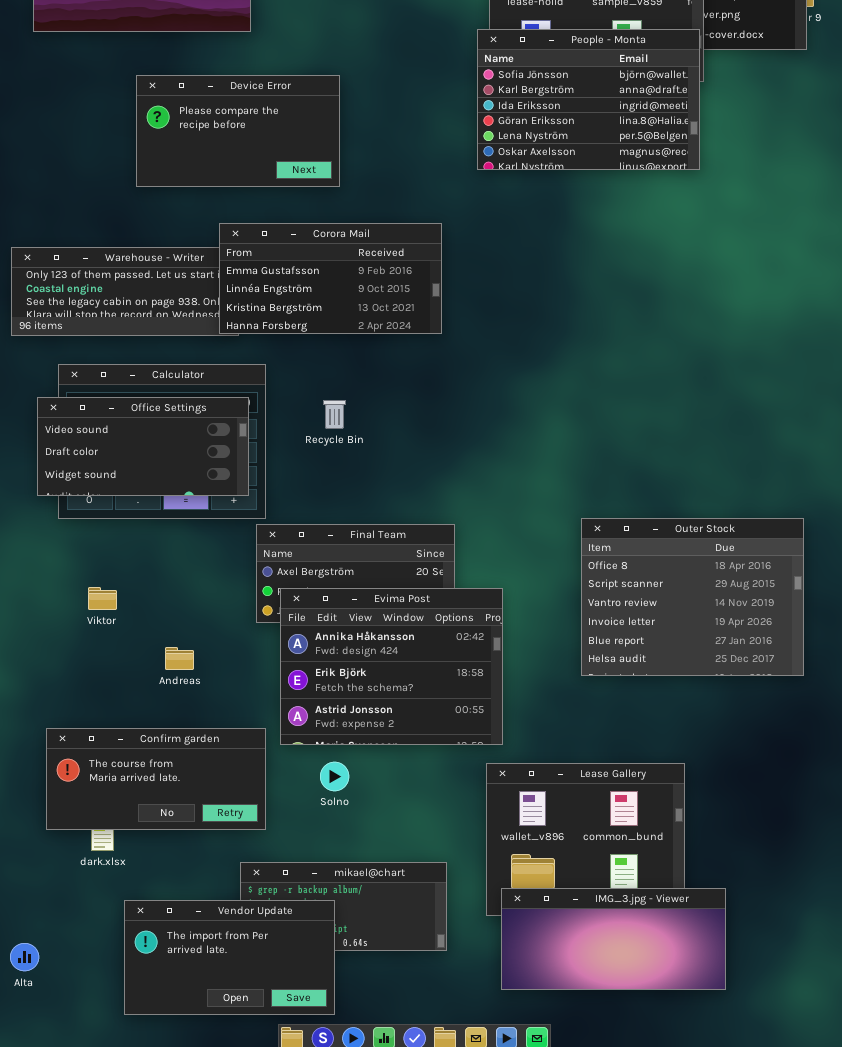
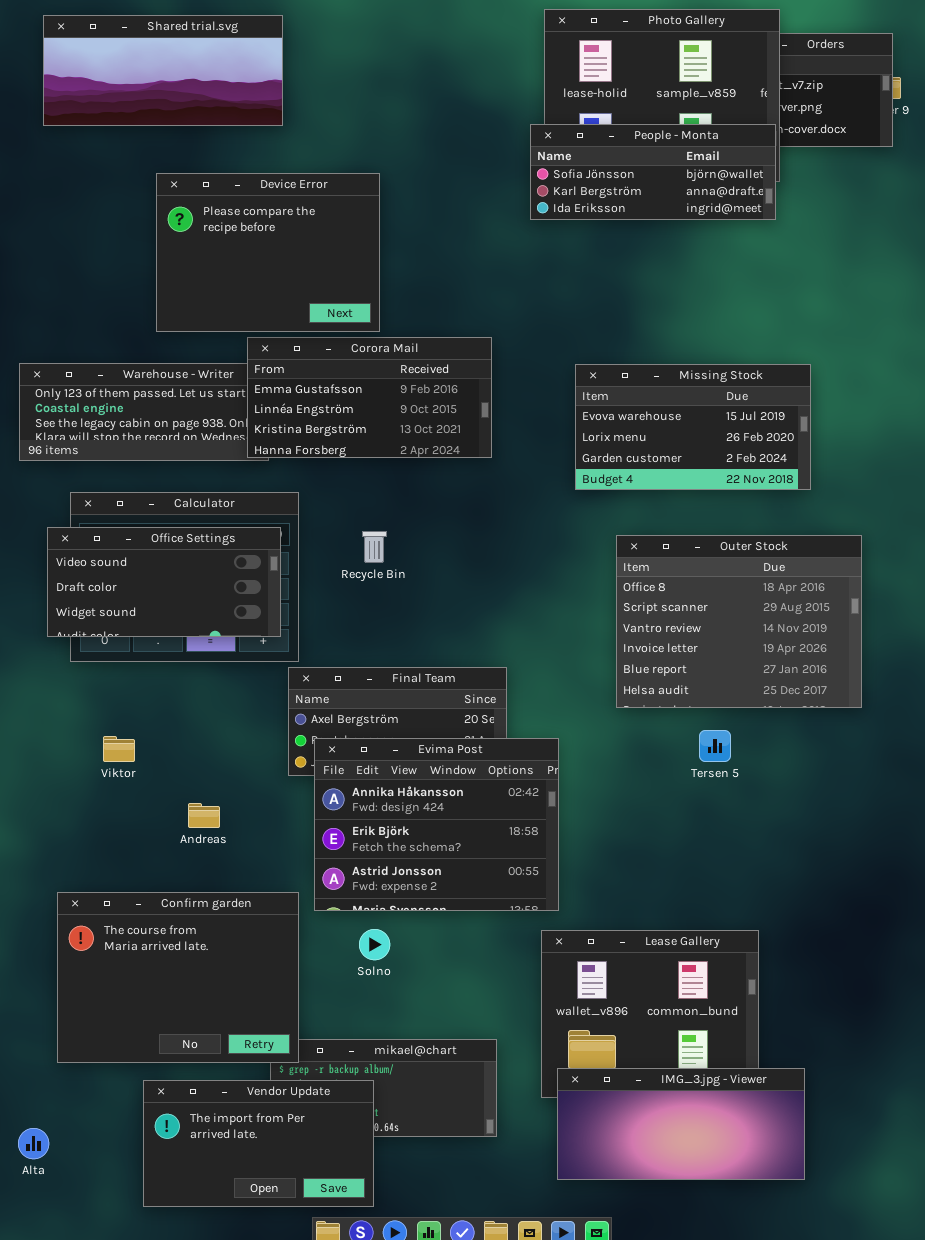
People - Monta: [477,29,700,170] -> [530,124,776,220], resized
Device Error: [136,75,340,187] -> [156,173,380,332], resized
Missing Stock: none -> [575,364,811,490], opened
Outer Stock: [581,518,804,676] -> [616,535,862,708], moved
Confirm garden: [46,728,266,830] -> [57,892,299,1063], resized

